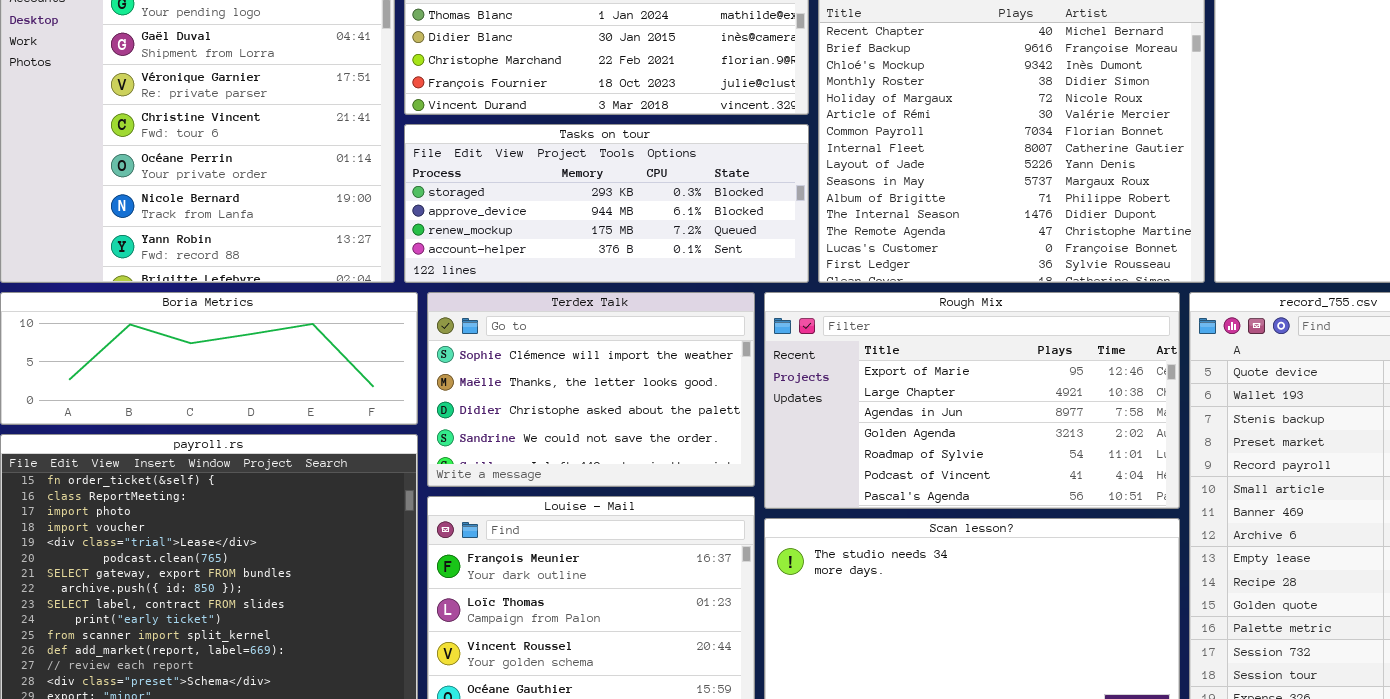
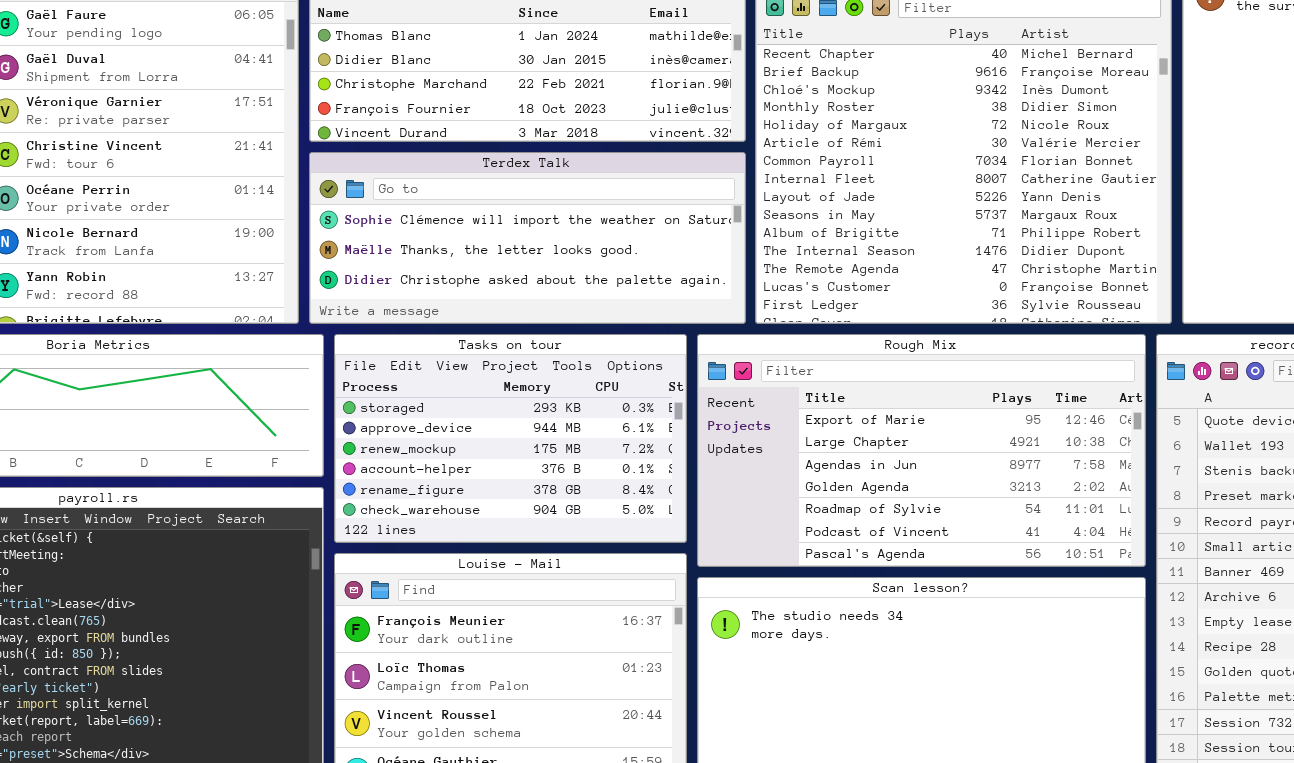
Tasks on tour: [404,124,809,283] -> [334,334,687,543], moved, resized
Terdex Talk: [427,292,755,487] -> [309,152,746,324], moved, resized

